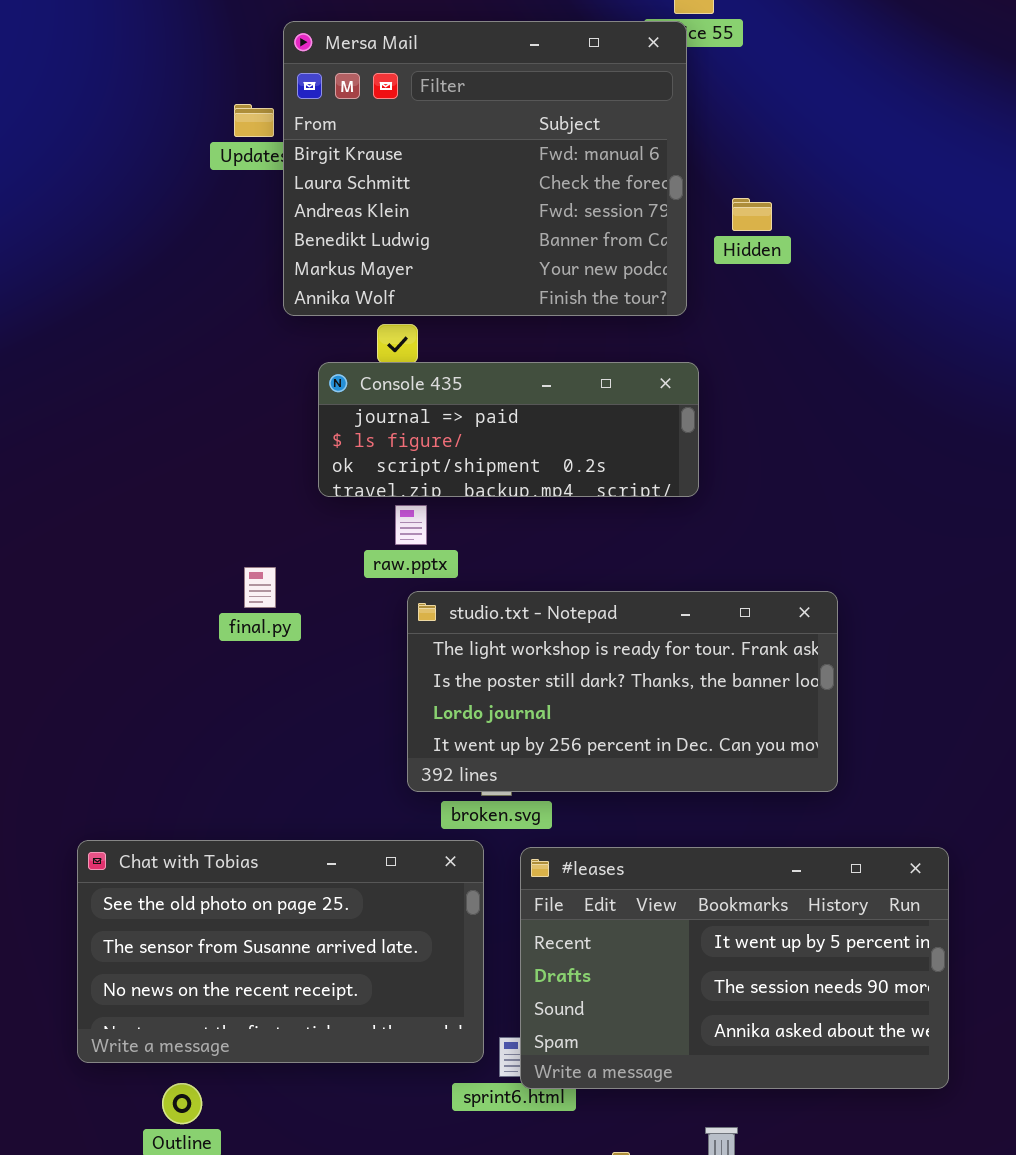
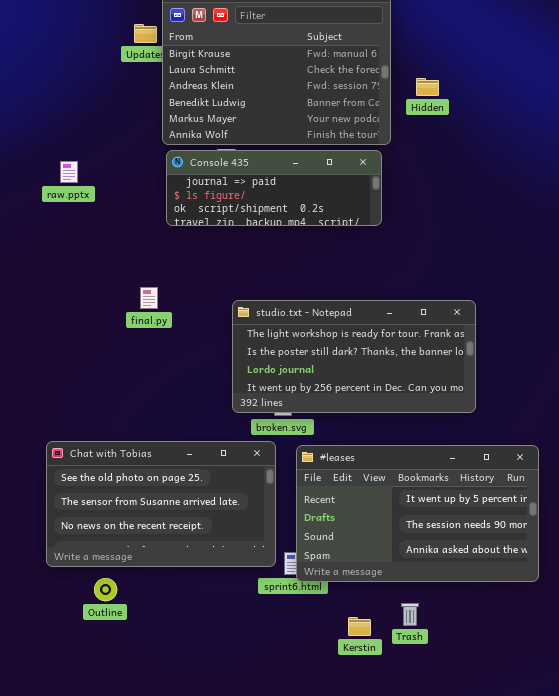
Console 435: [318,362,699,497] -> [166,150,382,226], moved
raw.pptx: [395,505,427,545] -> [60,161,78,183], moved

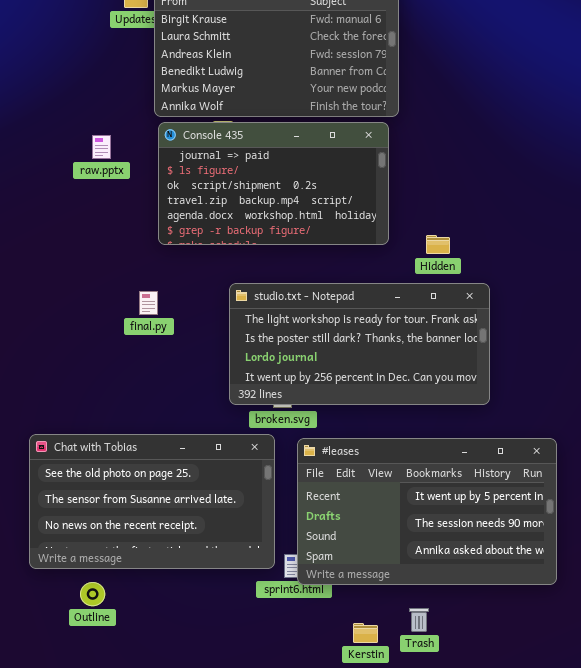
Hidden: [416,78,439,96] -> [426,235,450,254], moved
Console 435: [166,150,382,226] -> [158,122,389,245], resized
raw.pptx: [60,161,78,183] -> [92,135,111,159], moved
final.py: [140,287,158,309] -> [139,291,158,315], moved

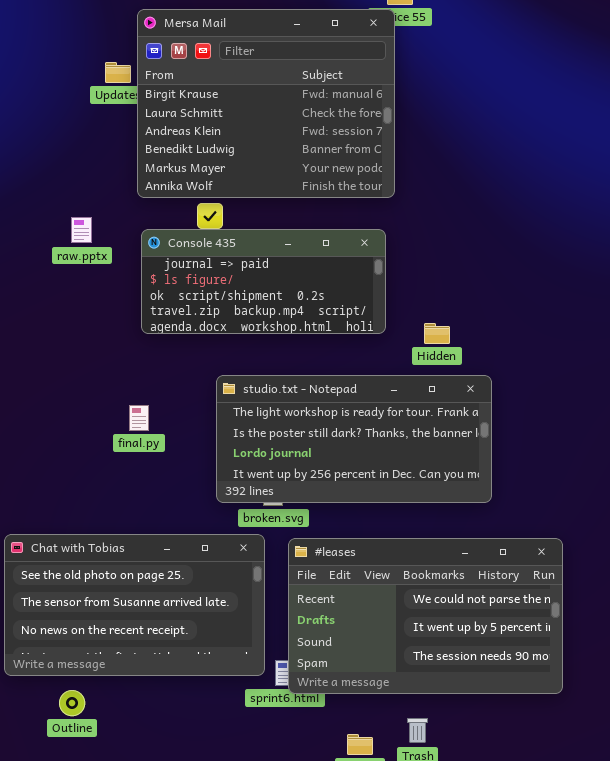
Console 435: [158,122,389,245] -> [141,229,386,334], resized
final.py: [139,291,158,315] -> [129,405,149,431], moved
#leases: [297,438,557,585] -> [288,538,563,694], scrolled up 1 row

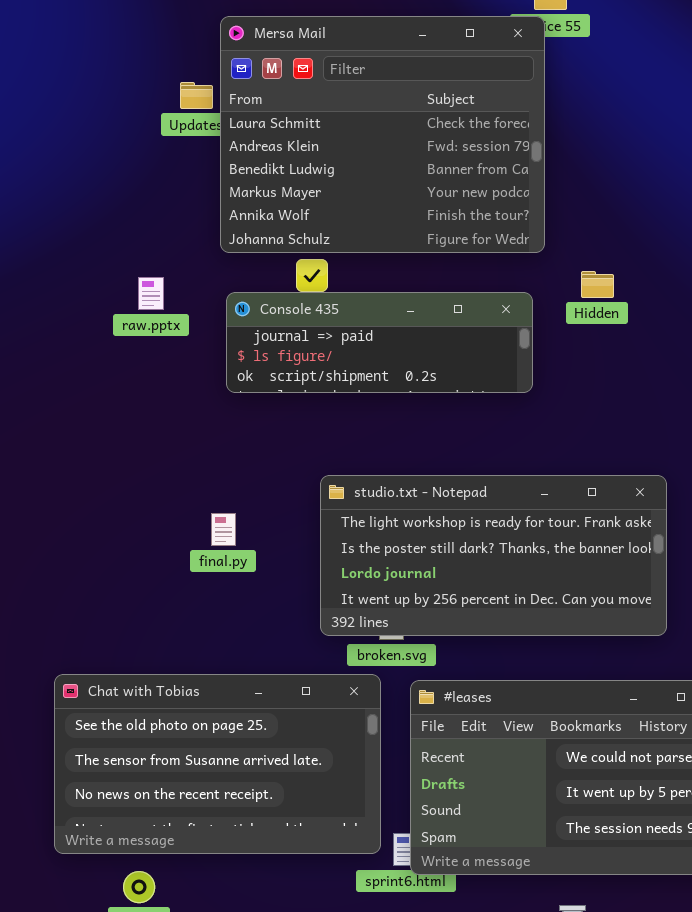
Mersa Mail: [137,9,395,198] -> [220,16,545,253], scrolled down 1 row
Console 435: [141,229,386,334] -> [226,292,533,393], resized
Hidden: [424,323,450,344] -> [581,271,614,298], moved

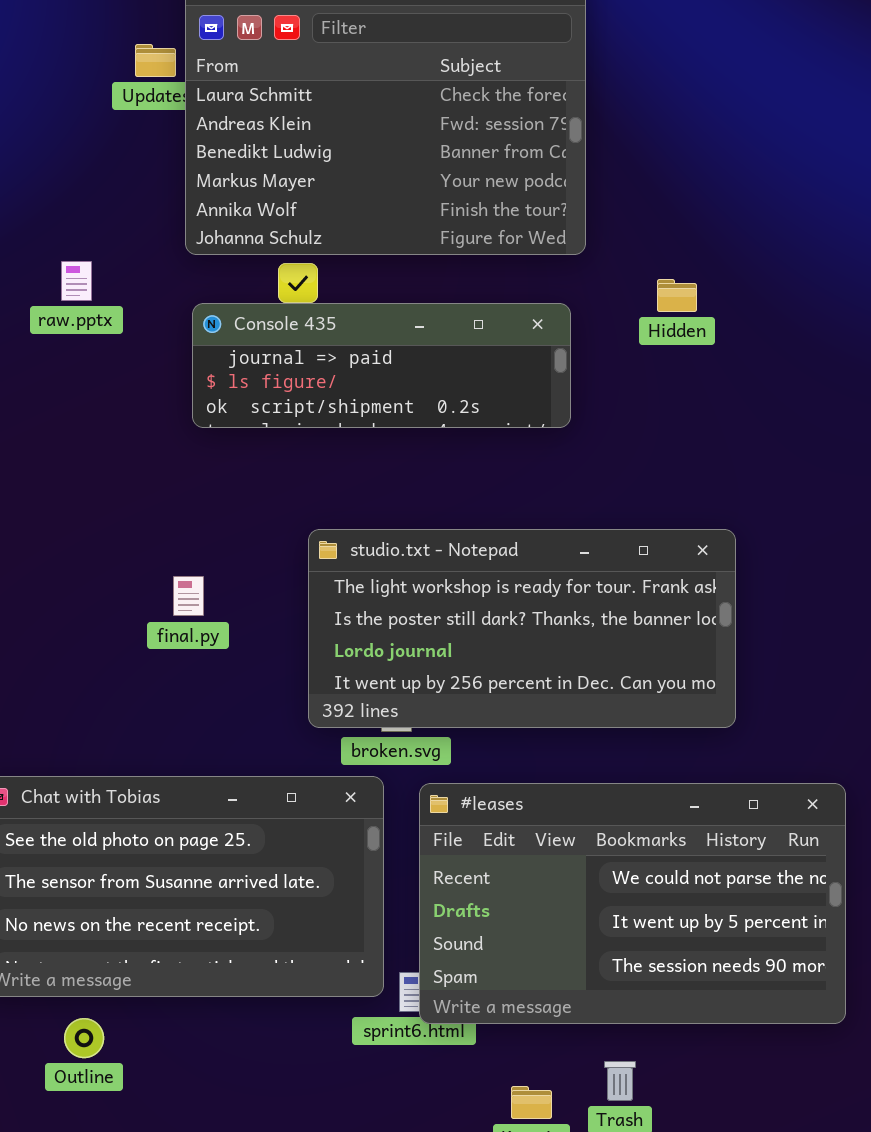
Hidden: [581,271,614,298] -> [657,279,697,312], moved
raw.pptx: [138,277,164,310] -> [61,261,92,301], moved

